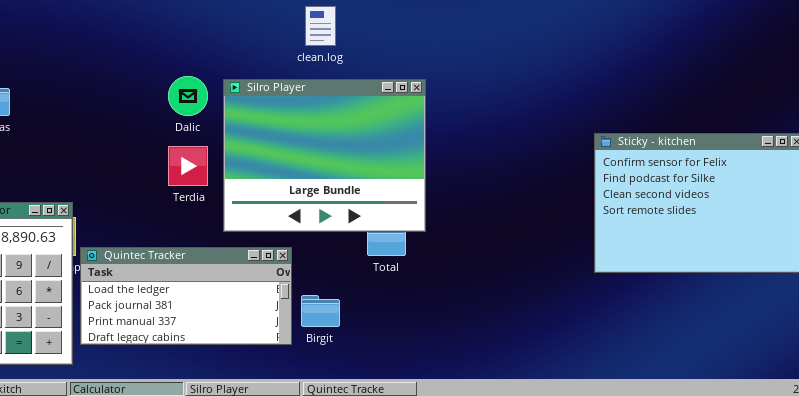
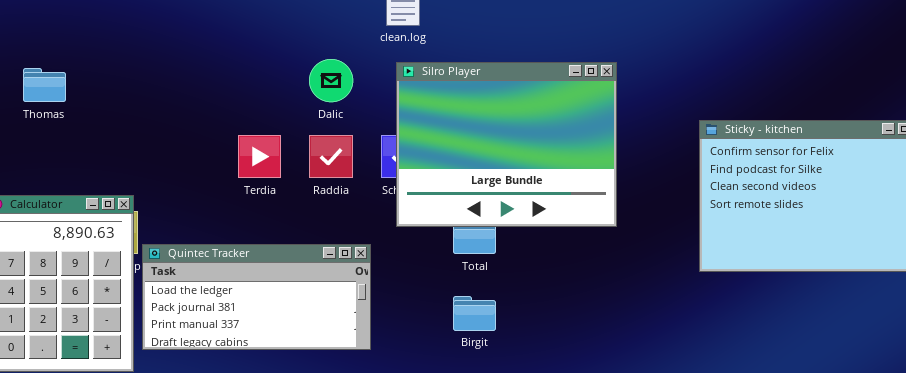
Dalic: [168,76,208,116] -> [309,59,353,102], moved
Silro Player: [223,79,426,232] -> [396,62,617,227], moved
Birgit: [301,295,340,327] -> [453,296,496,331], moved

